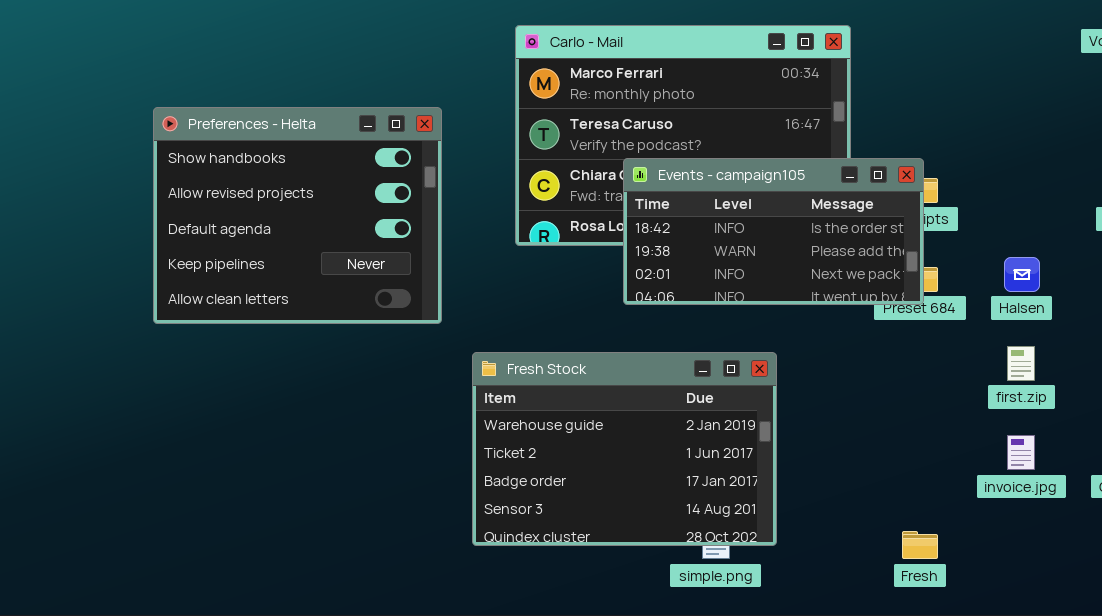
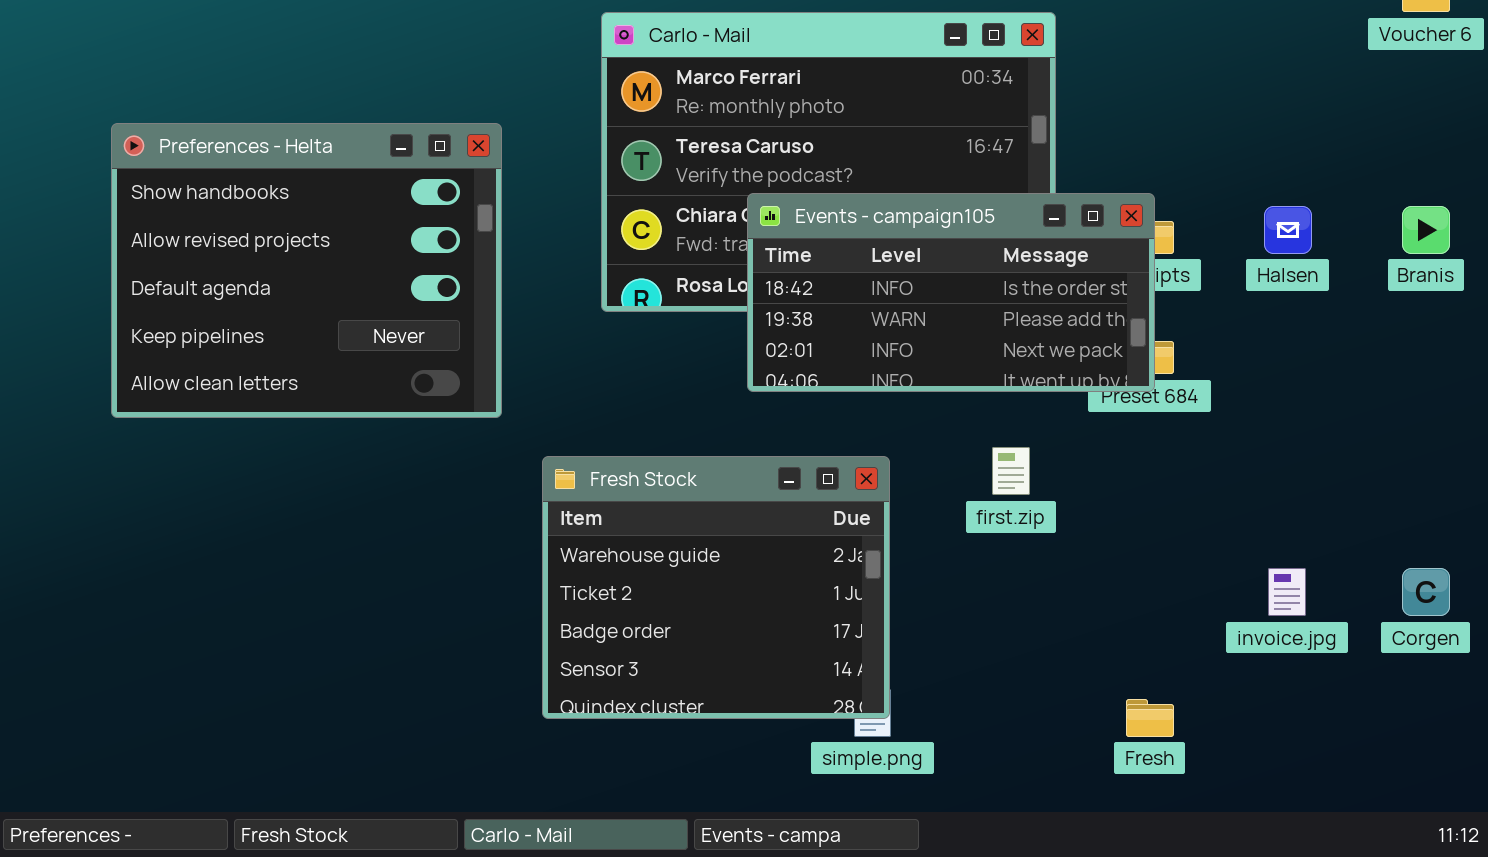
Halsen: [1004,257,1040,292] -> [1264,206,1312,254], moved
first.zip: [1007,346,1035,381] -> [992,447,1030,495], moved
Fresh Stock: [472,352,777,546] -> [542,456,890,719], resized

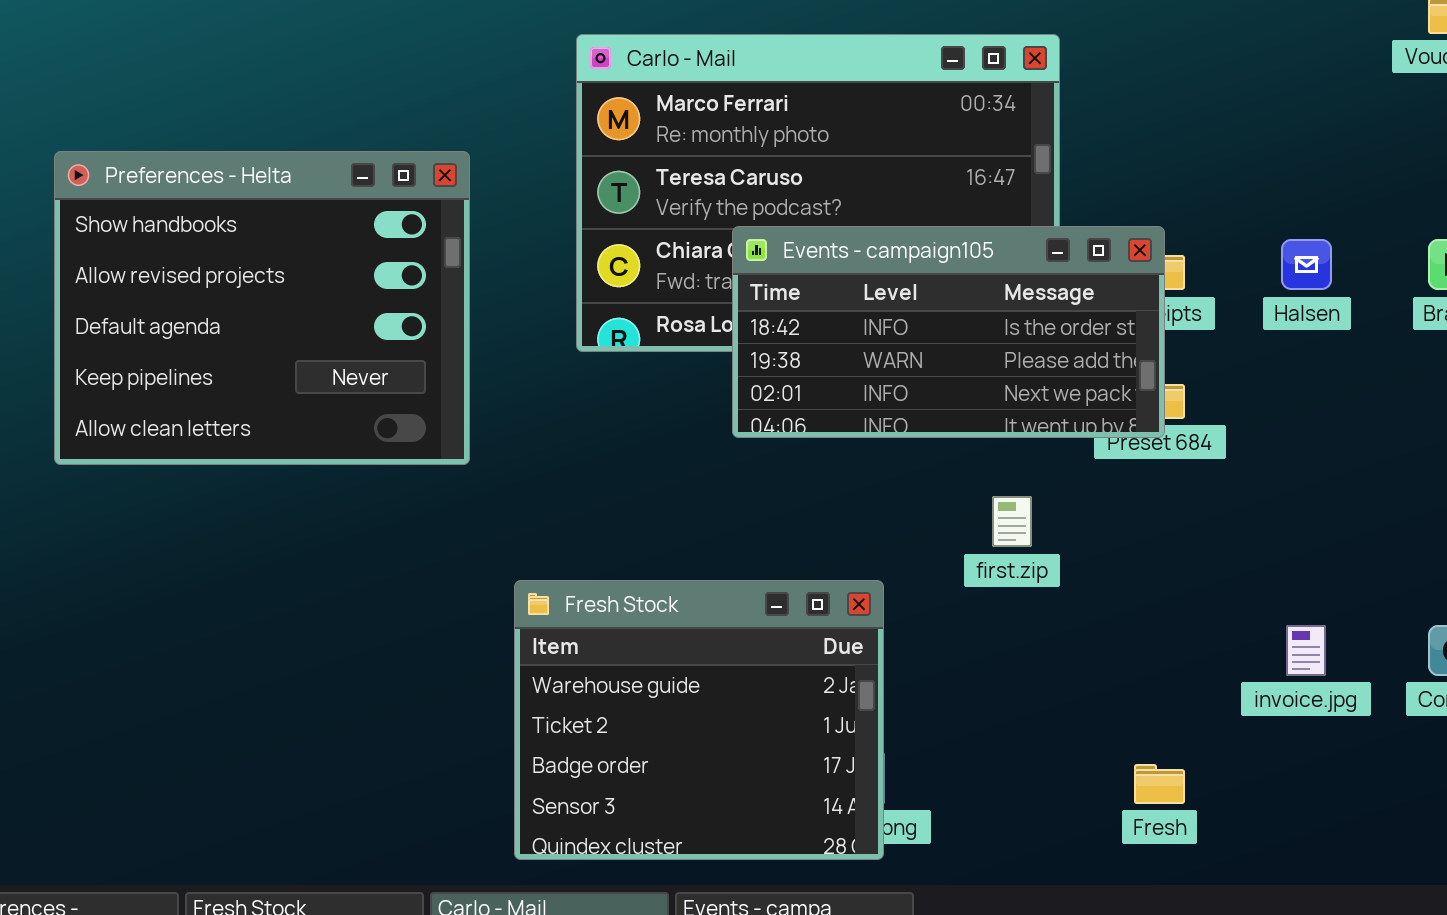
Fresh Stock: [542,456,890,719] -> [514,580,884,860], moved

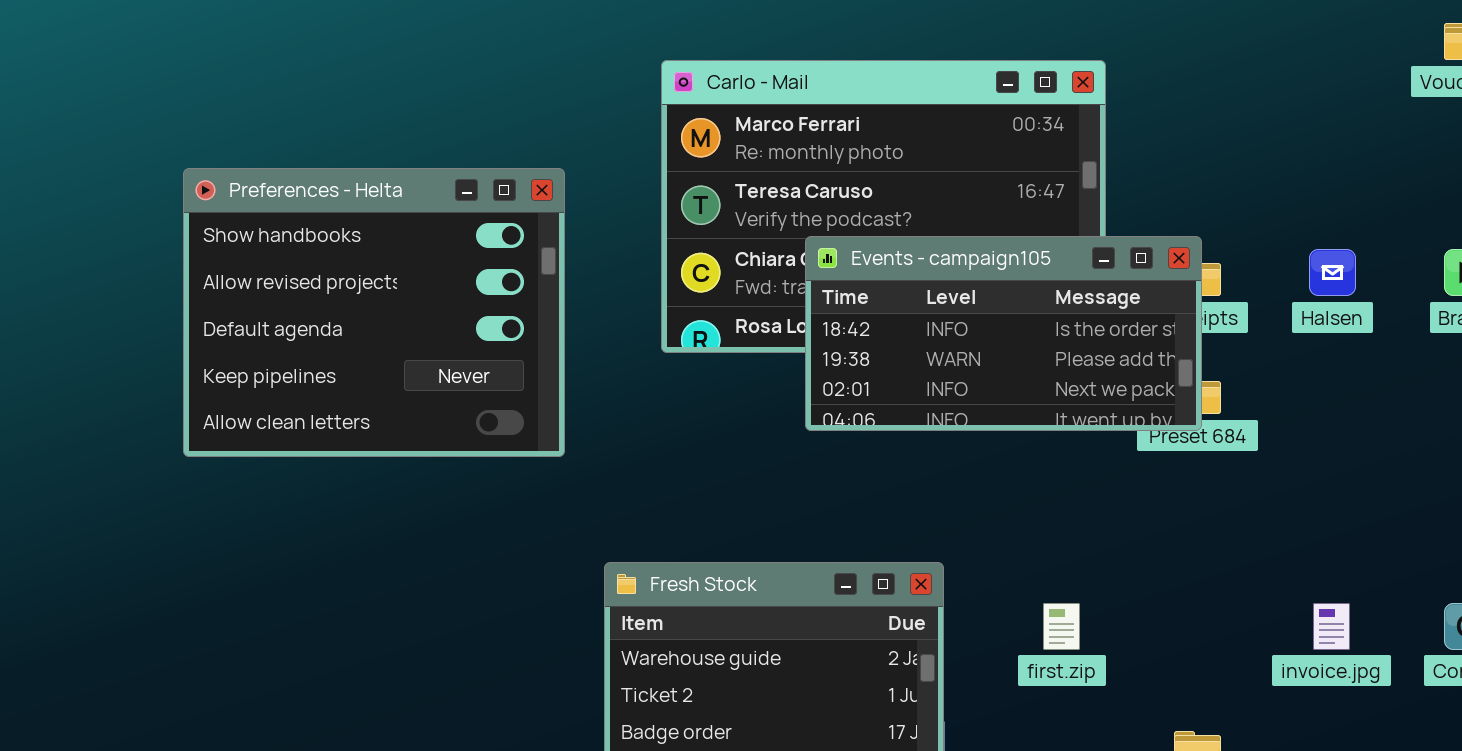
first.zip: [992,496,1032,547] -> [1043,603,1080,650], moved

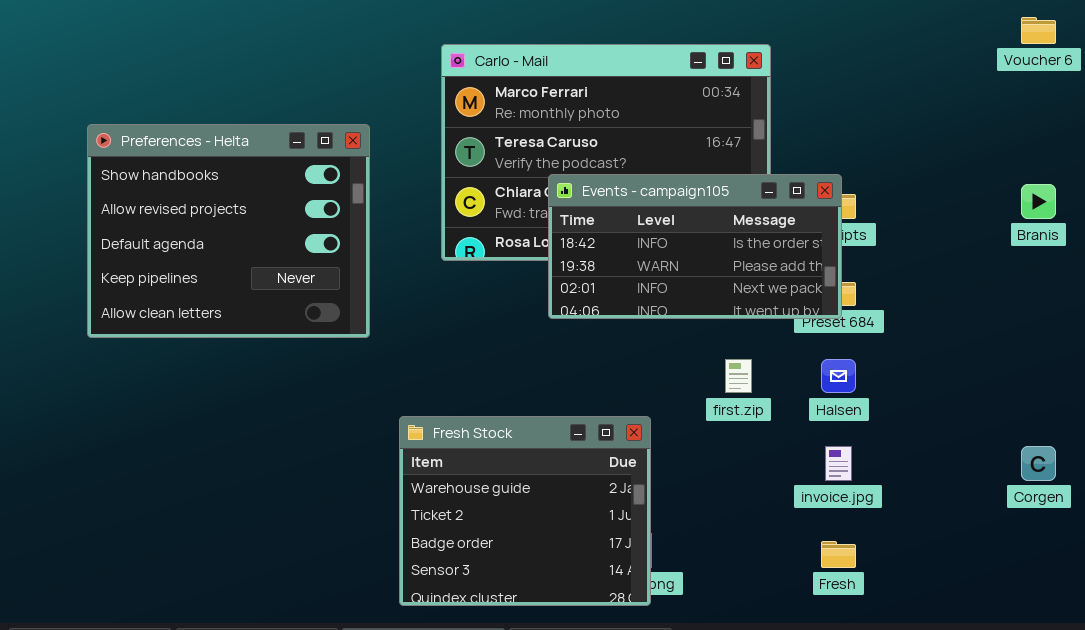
Halsen: [1309,249,1356,296] -> [821,359,856,393], moved
first.zip: [1043,603,1080,650] -> [725,359,752,393], moved
invoice.jpg: [1313,603,1350,650] -> [825,446,852,481], moved

